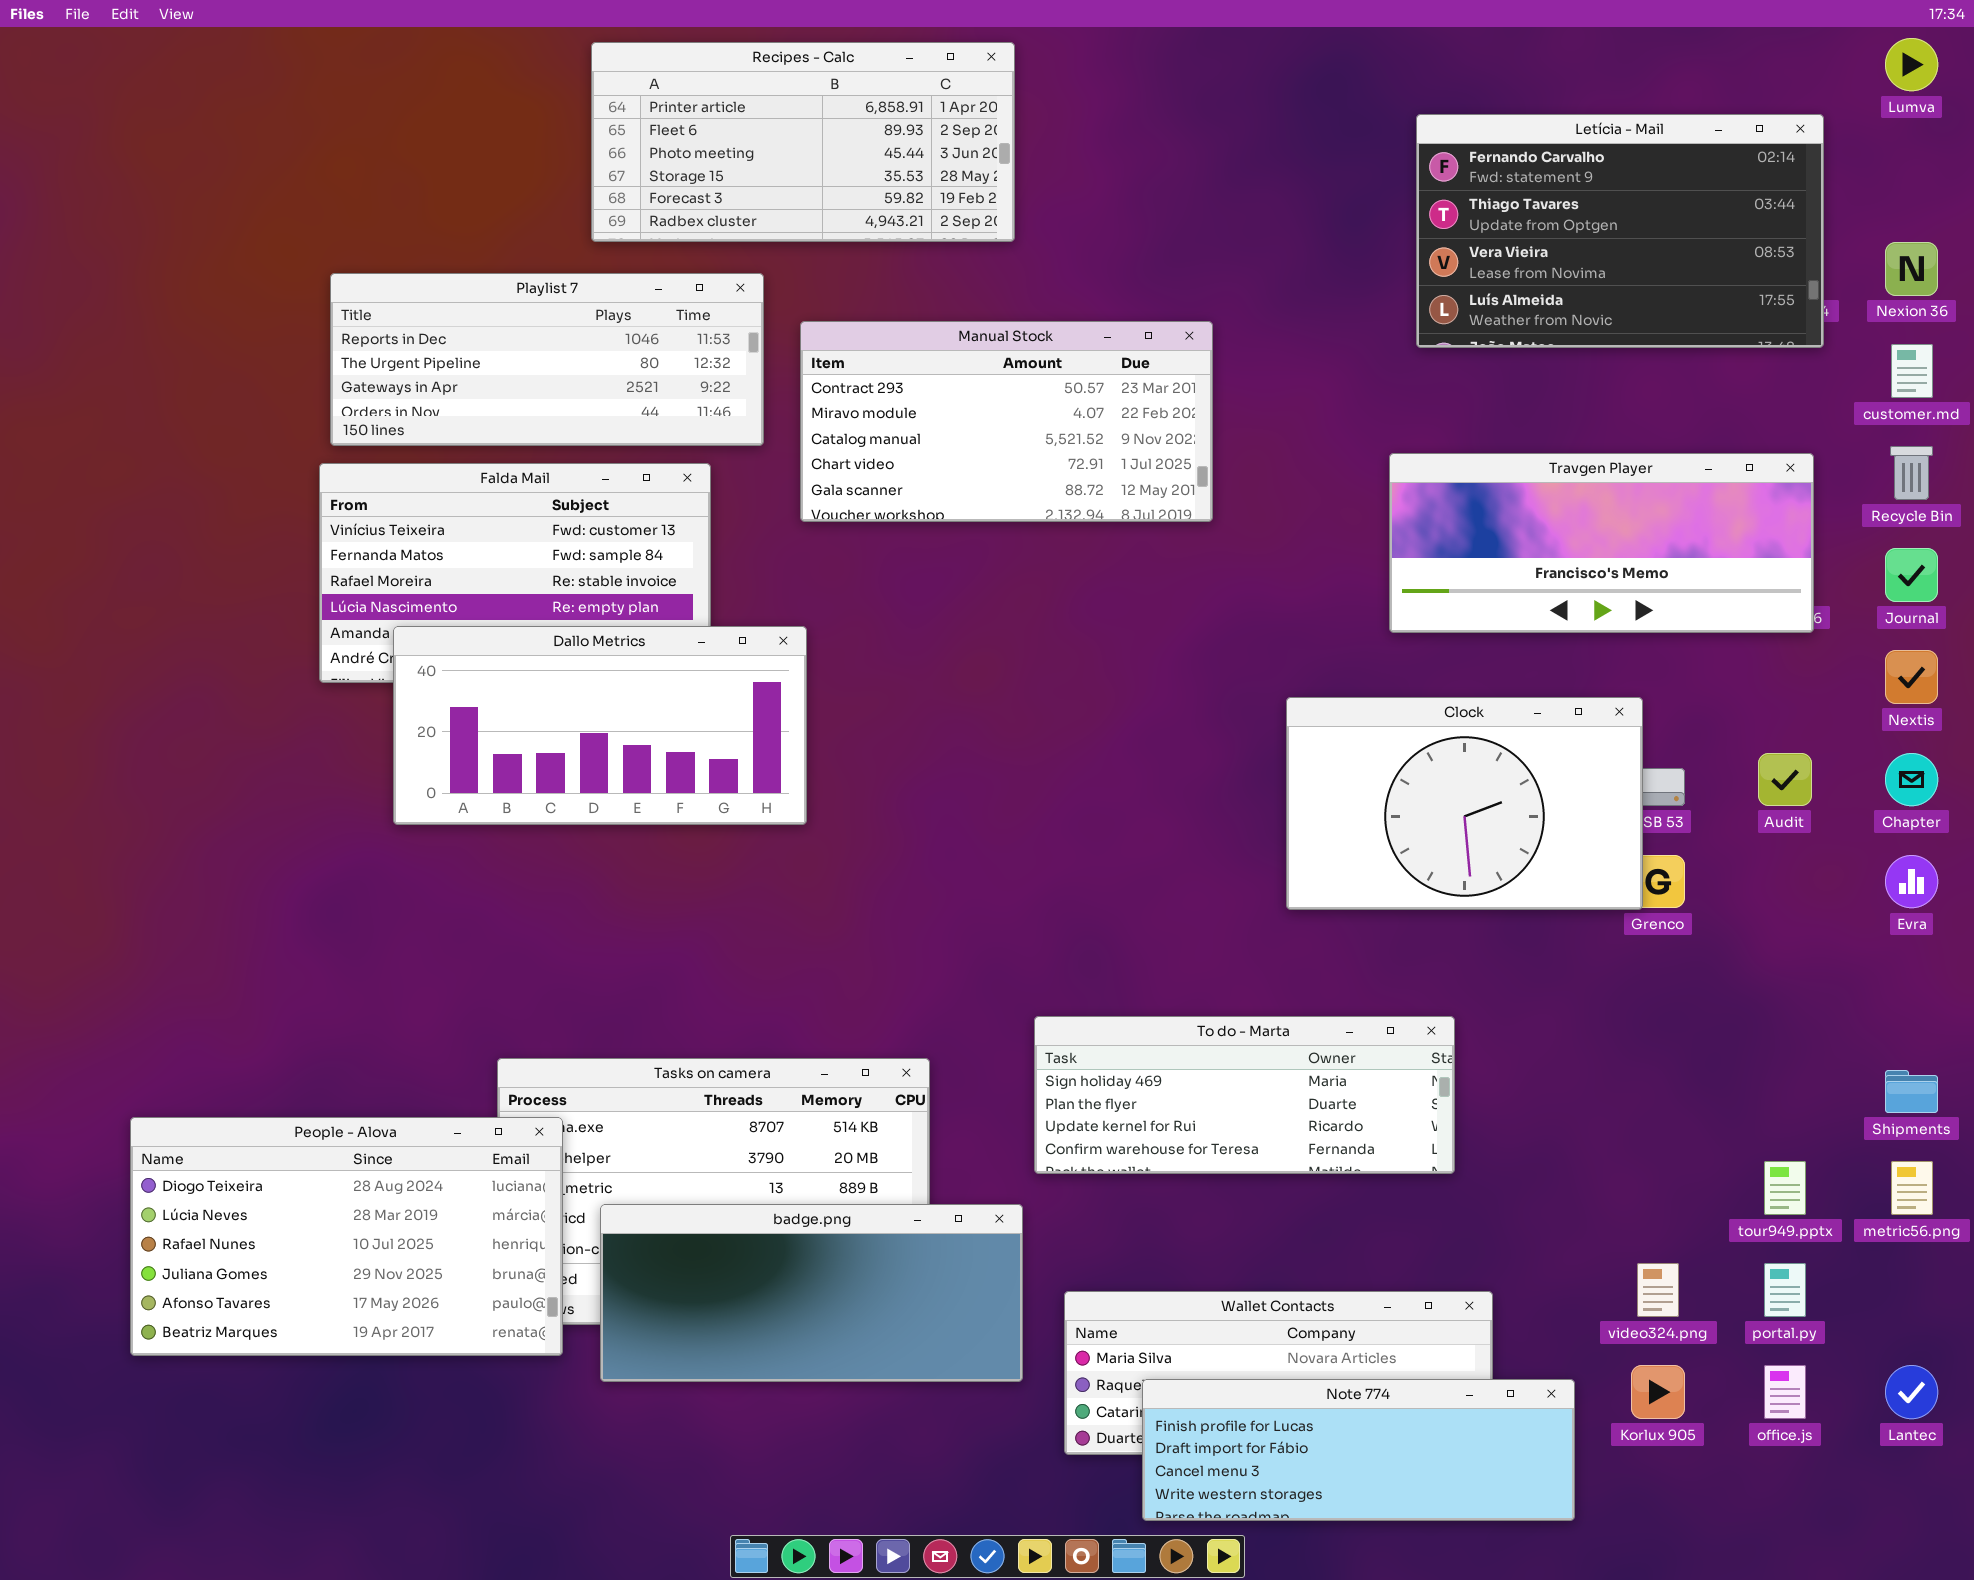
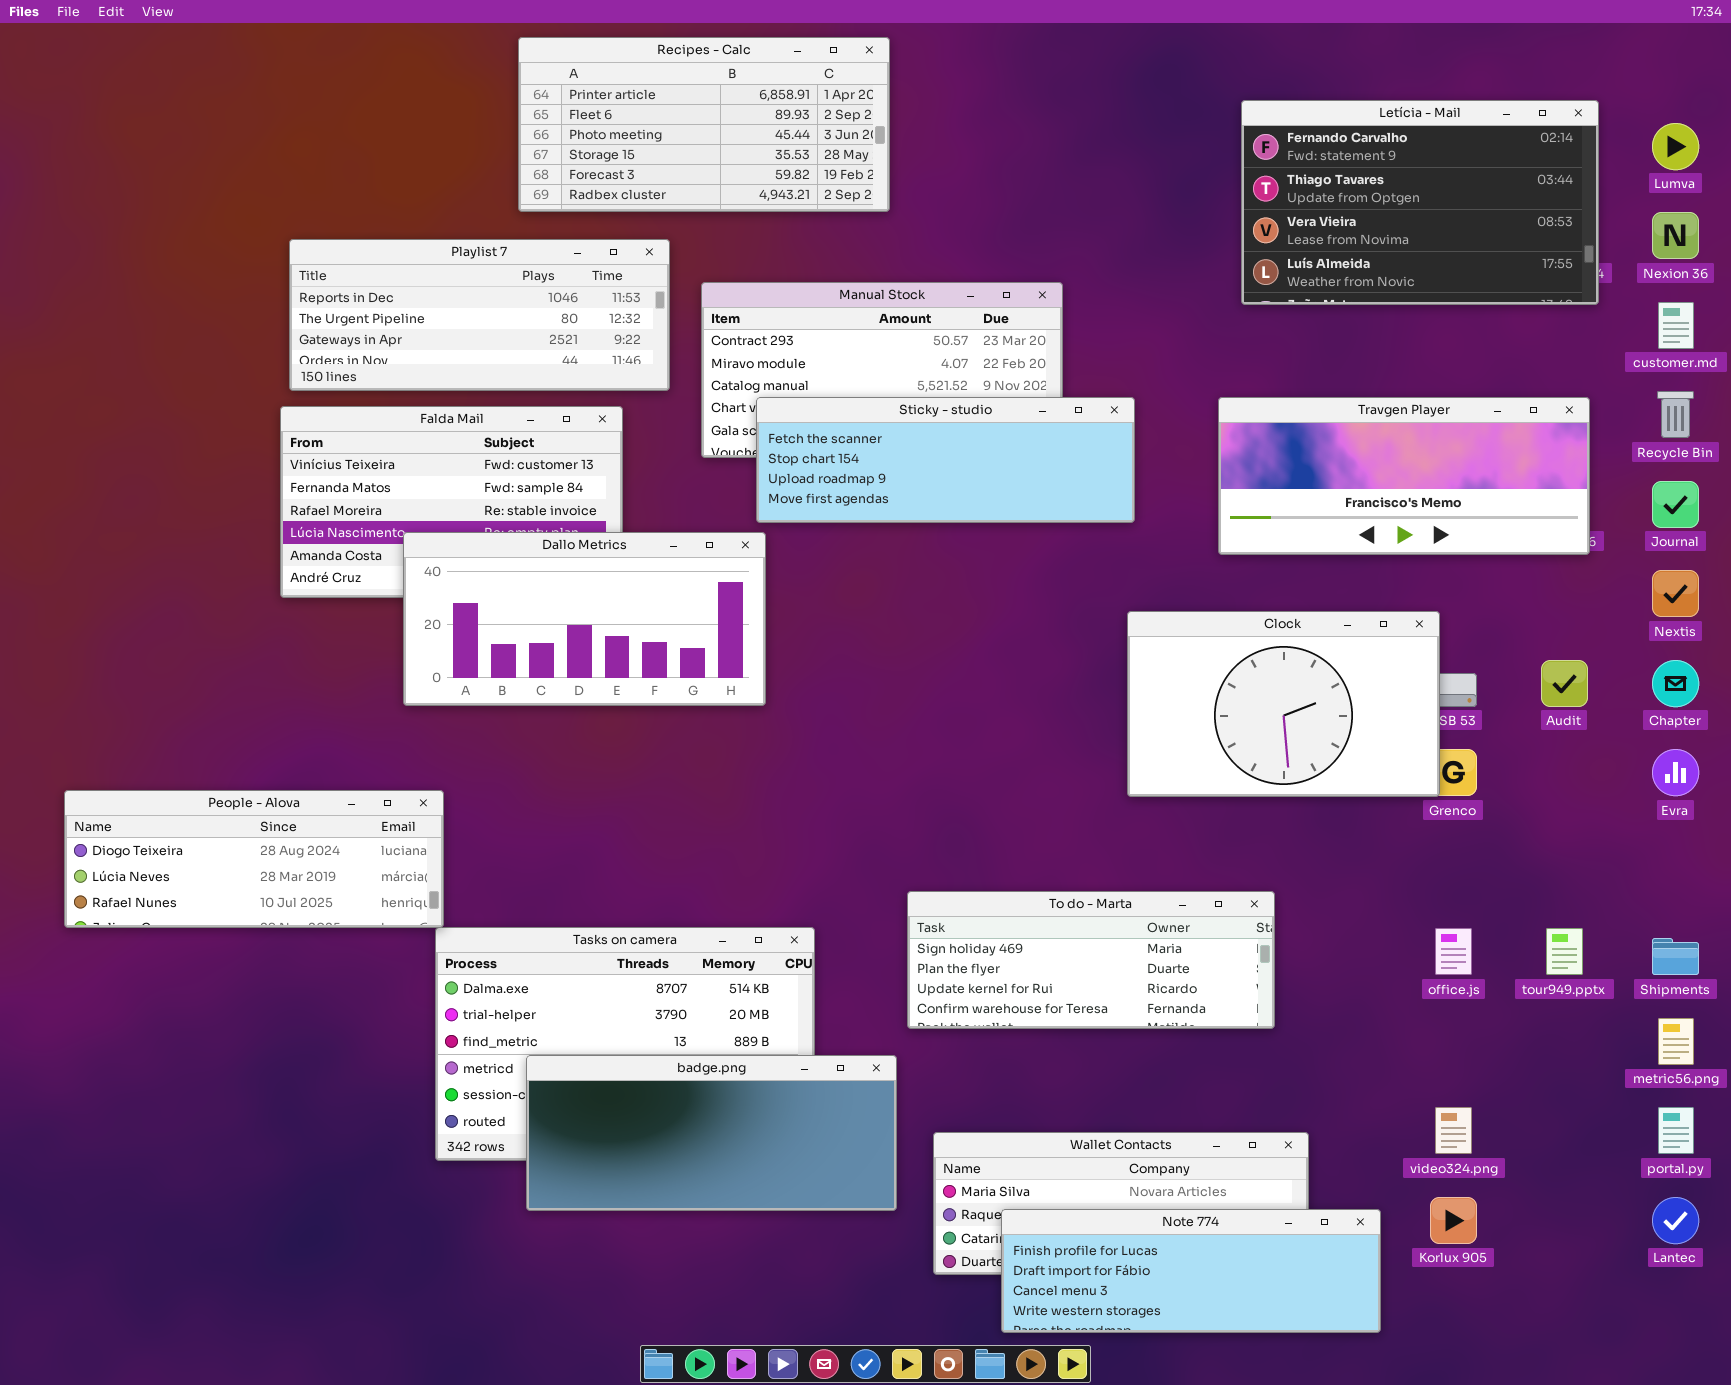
Lumva: [1885,38,1938,91] -> [1652,123,1699,170], moved
Sticky - studio: none -> [756,397,1135,523], opened
Dallo Metrics: [393,626,807,825] -> [403,532,766,706], moved
People - Alova: [130,1117,563,1356] -> [64,790,444,928], moved, resized
tour949.pptx: [1764,1161,1806,1215] -> [1546,928,1583,975], moved
portal.py: [1764,1263,1806,1317] -> [1658,1107,1694,1154], moved
office.js: [1764,1365,1806,1419] -> [1435,928,1472,975], moved

